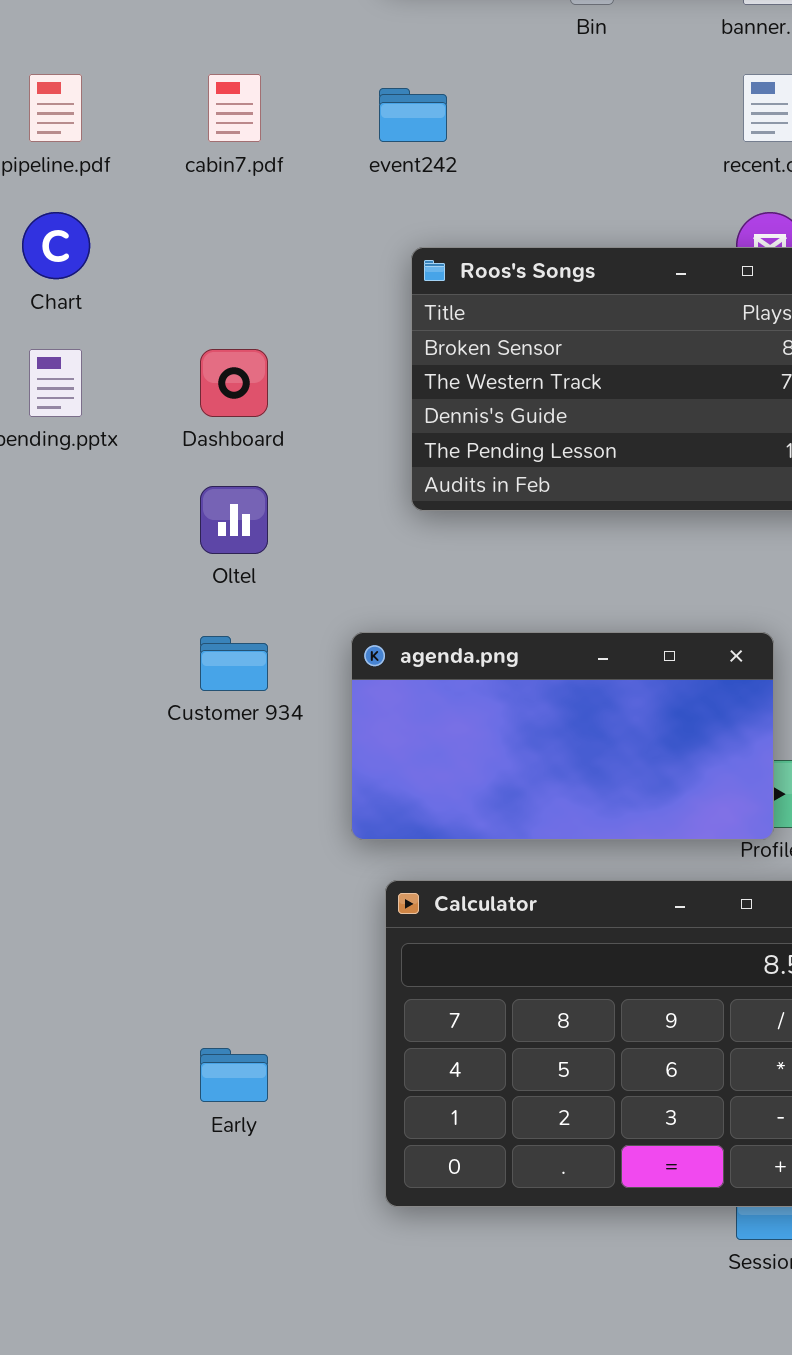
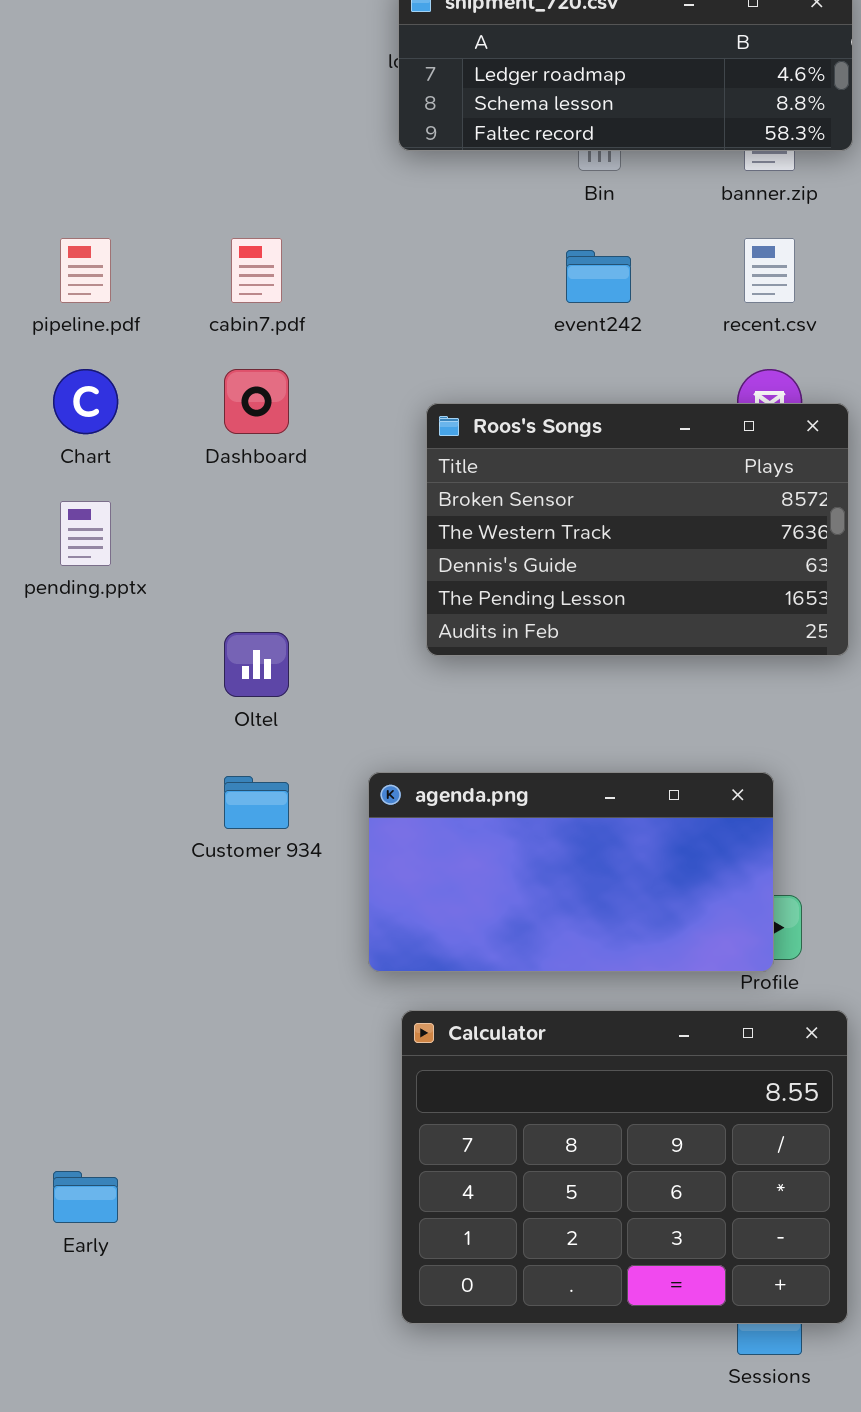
event242: [379,88,447,142] -> [566,250,631,303], moved
Dashboard: [200,349,268,417] -> [224,369,289,434], moved
Early: [200,1048,268,1102] -> [53,1171,118,1223], moved

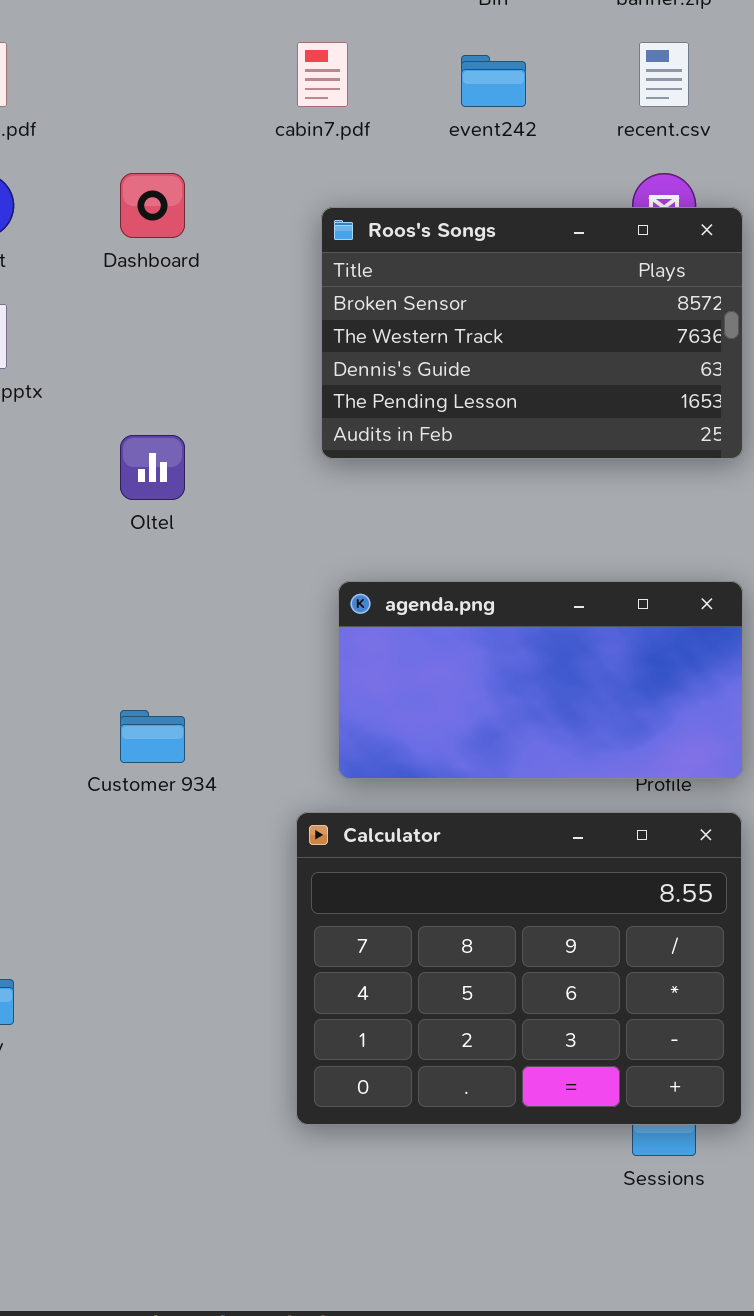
cabin7.pdf: [231,238,282,303] -> [297,42,348,107], moved
agenda.png: [368,772,774,972] -> [338,581,743,779], moved
Customer 934: [224,776,289,829] -> [120,710,185,763], moved

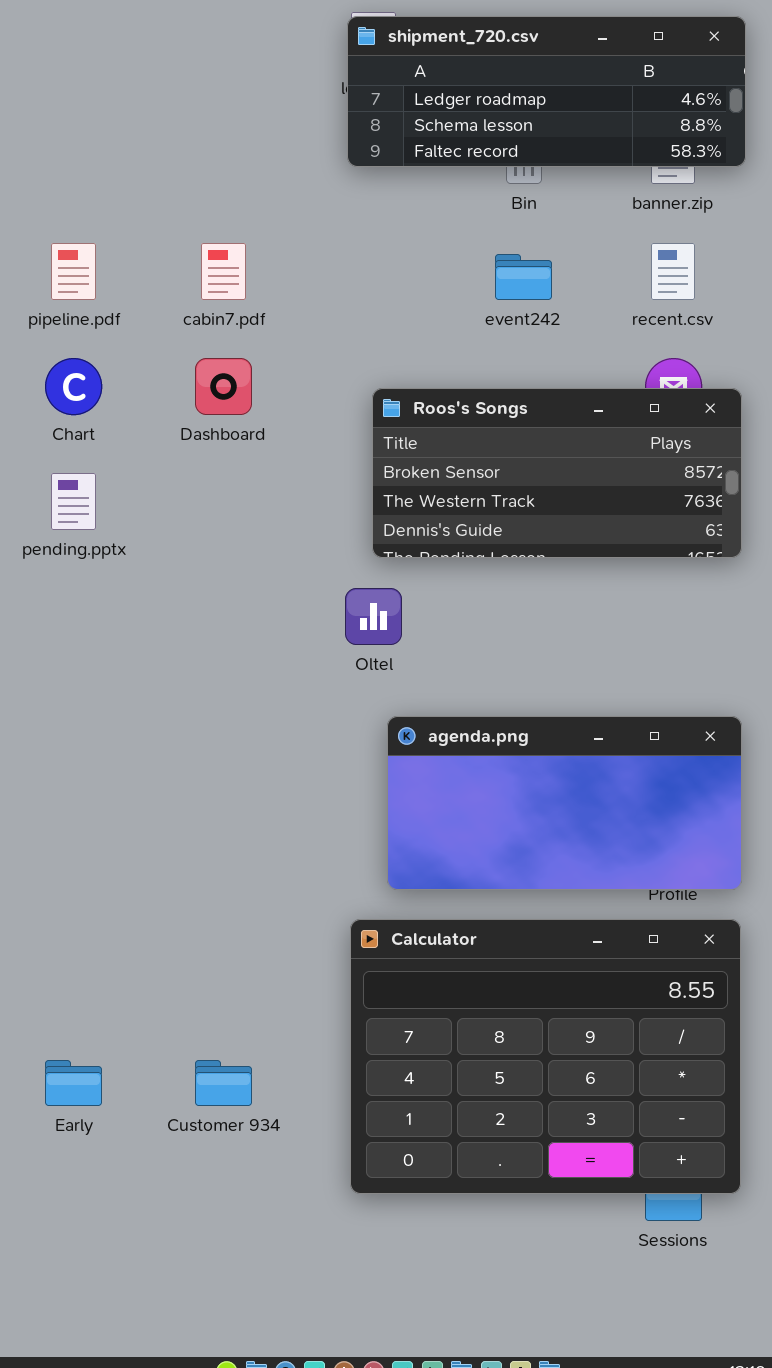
cabin7.pdf: [297,42,348,107] -> [201,243,246,300], moved
Roos's Songs: [321,207,743,459] -> [372,388,742,558], resized
Oltel: [120,435,185,500] -> [345,588,402,645], moved
Customer 934: [120,710,185,763] -> [195,1060,252,1106], moved

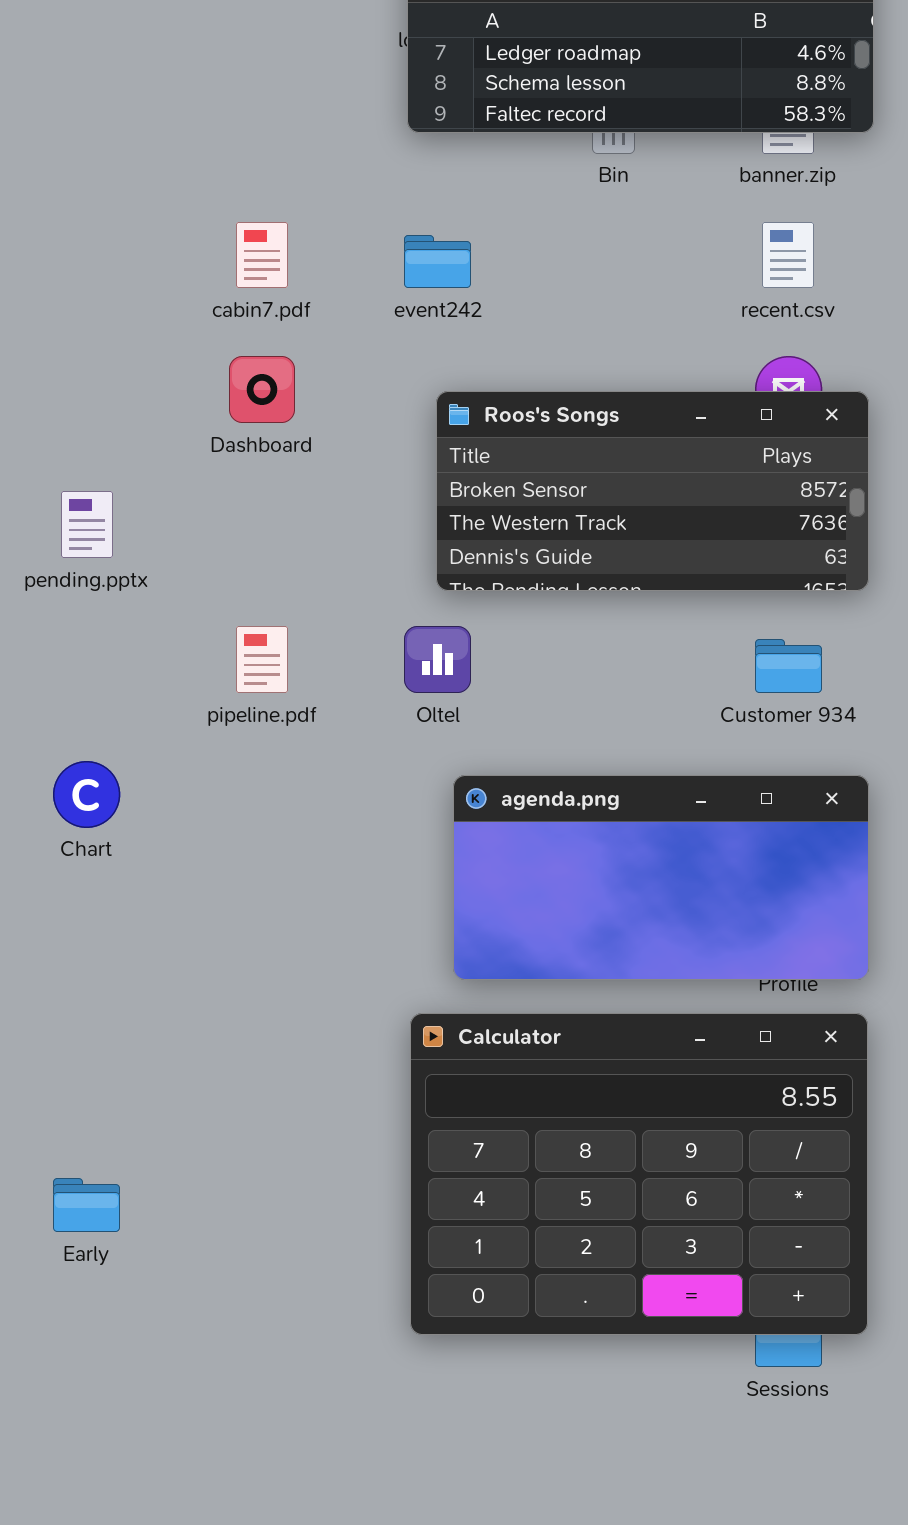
pipeline.pdf: [51,243,96,300] -> [236,626,288,693], moved
event242: [495,254,552,300] -> [404,235,471,288], moved
Chart: [45,358,102,415] -> [53,761,120,828], moved
Customer 934: [195,1060,252,1106] -> [755,639,822,693], moved

